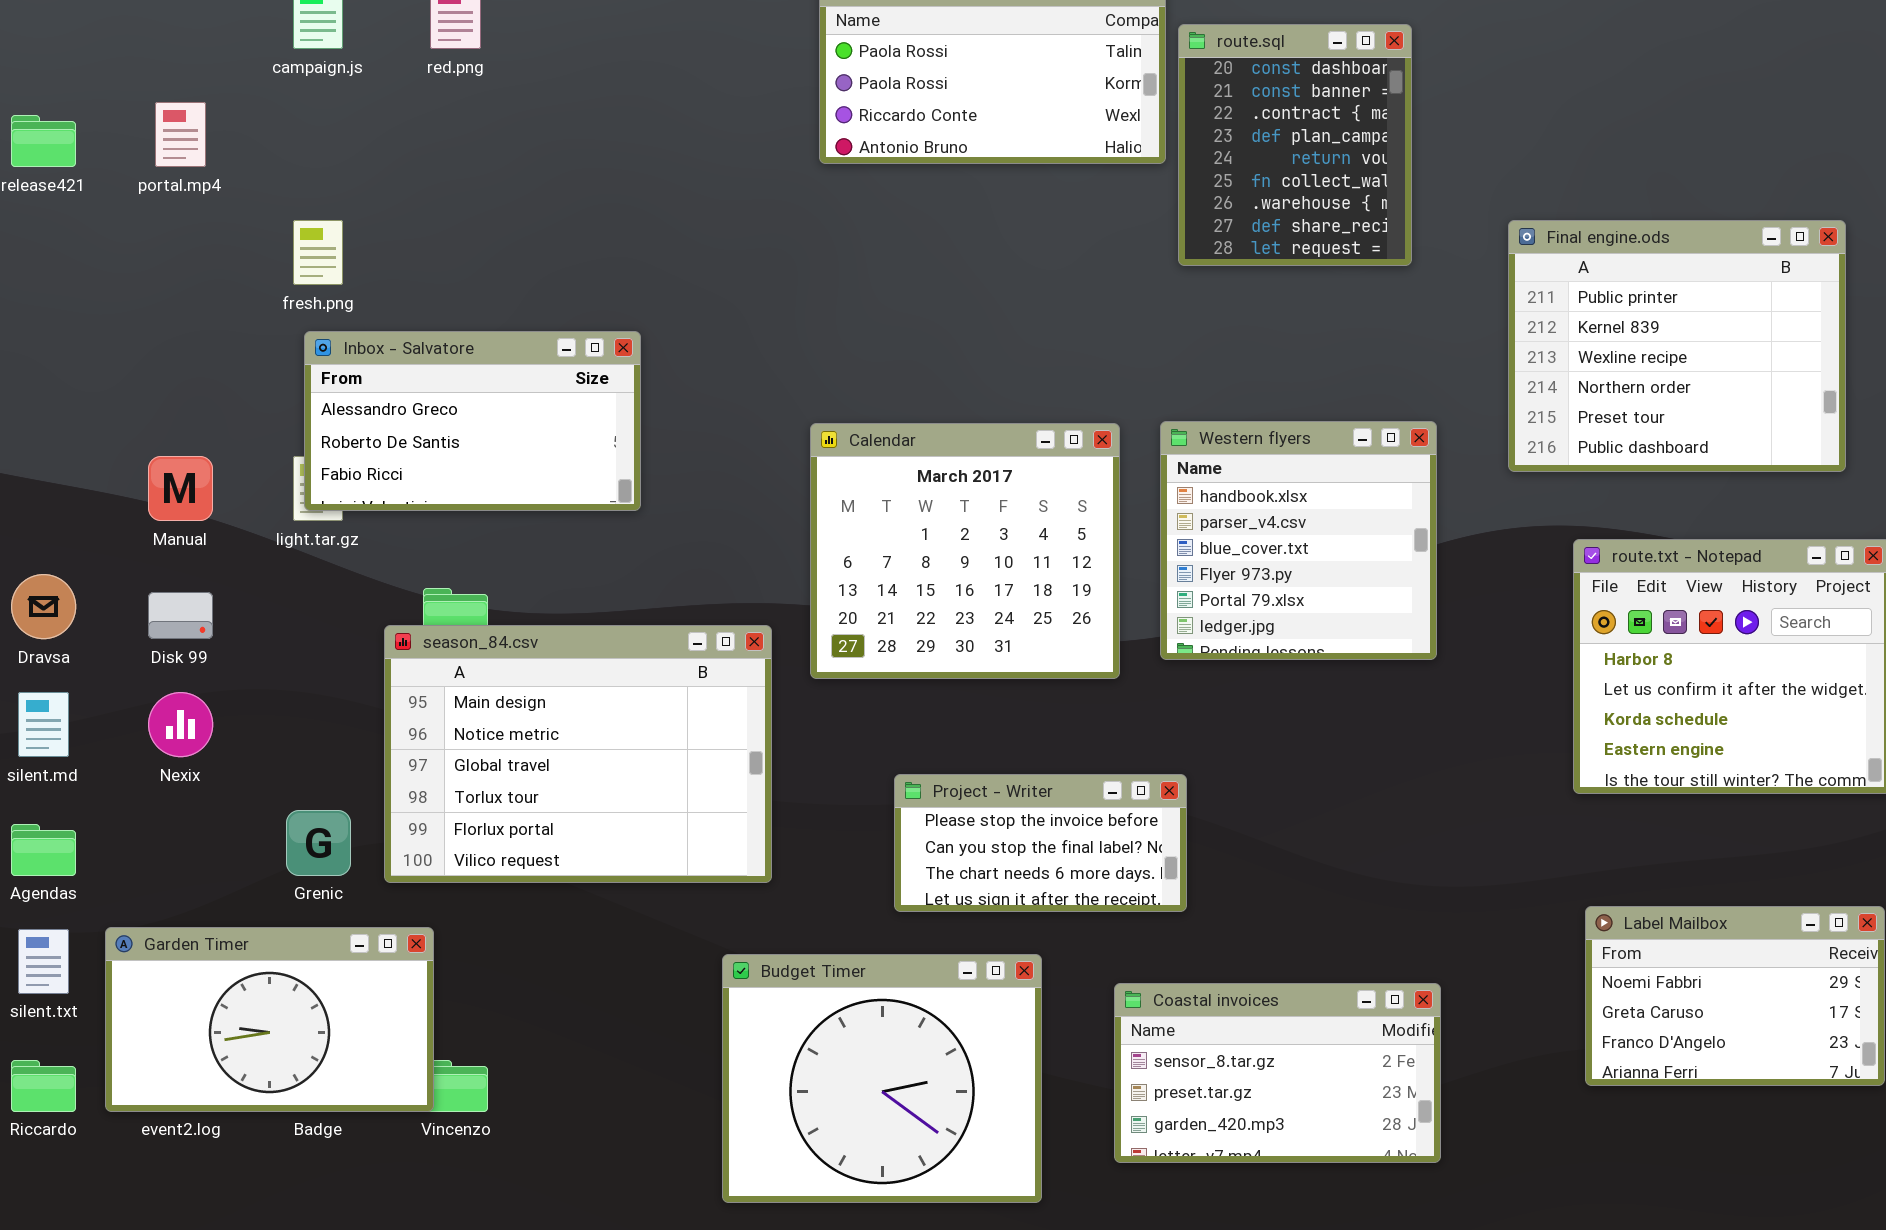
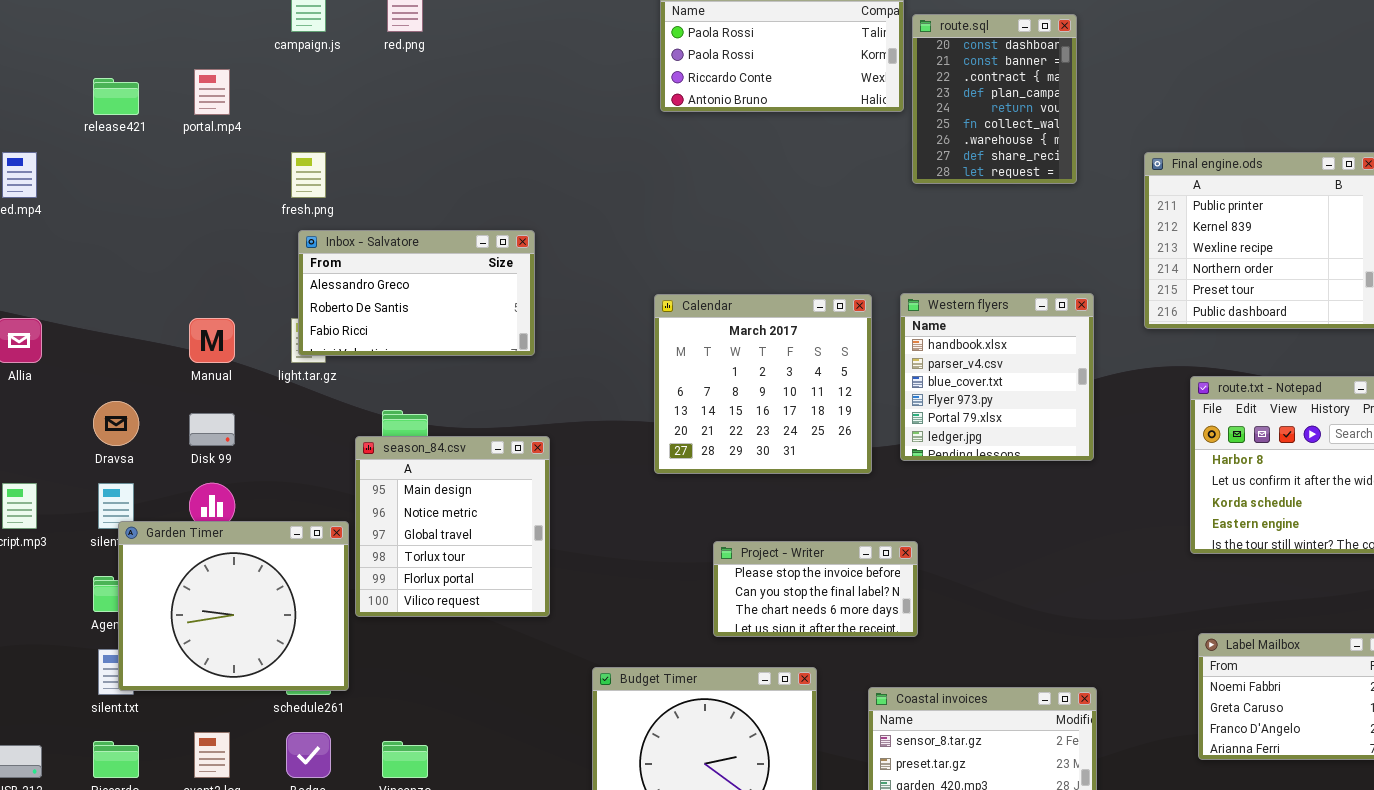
season_84.csv: [384,625,772,883] -> [355,436,550,617], resized
Garden Timer: [105,927,434,1112] -> [118,521,349,691], moved, resized

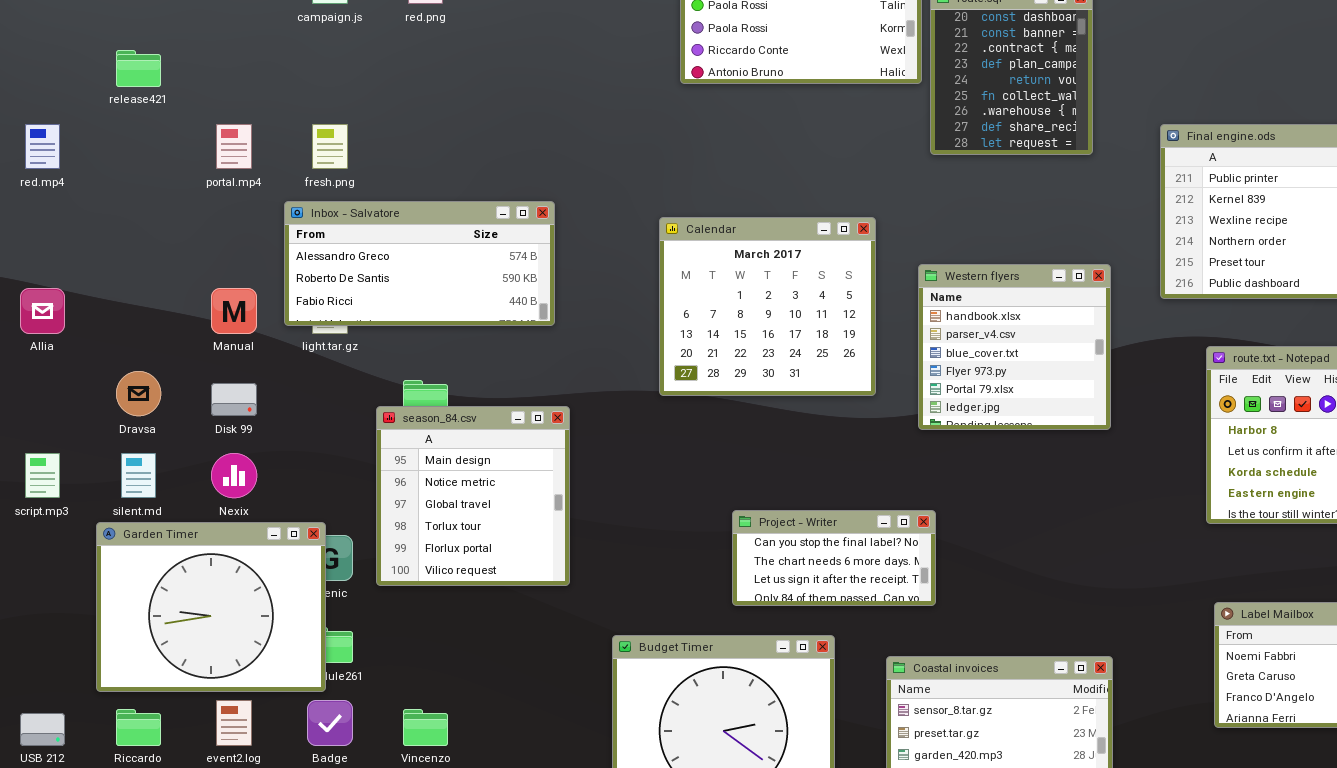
portal.mp4: [194,69,230,115] -> [216,124,252,169], moved
Inbox - Salvatore: [298,230,535,356] -> [284,201,555,326], resized
Calendar: [654,294,872,474] -> [659,217,876,396], moved
Garden Timer: [118,521,349,691] -> [96,522,326,692], moved
Project - Writer: [713,541,918,637] -> [732,510,936,606], scrolled down 1 row

